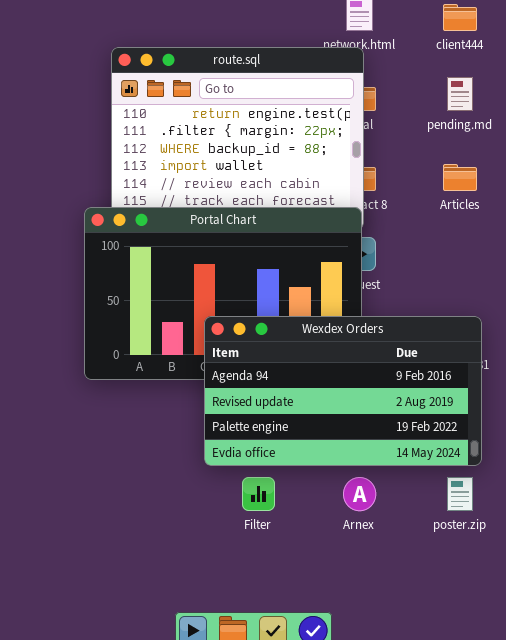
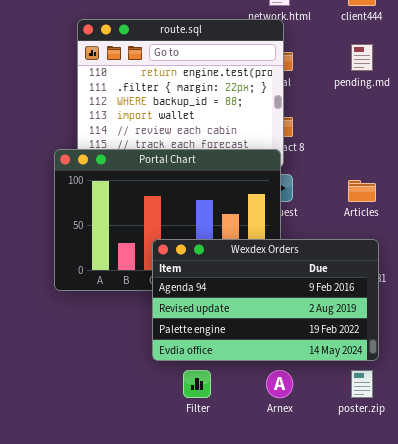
Articles: [443,164,477,191] -> [348,180,376,202], moved

